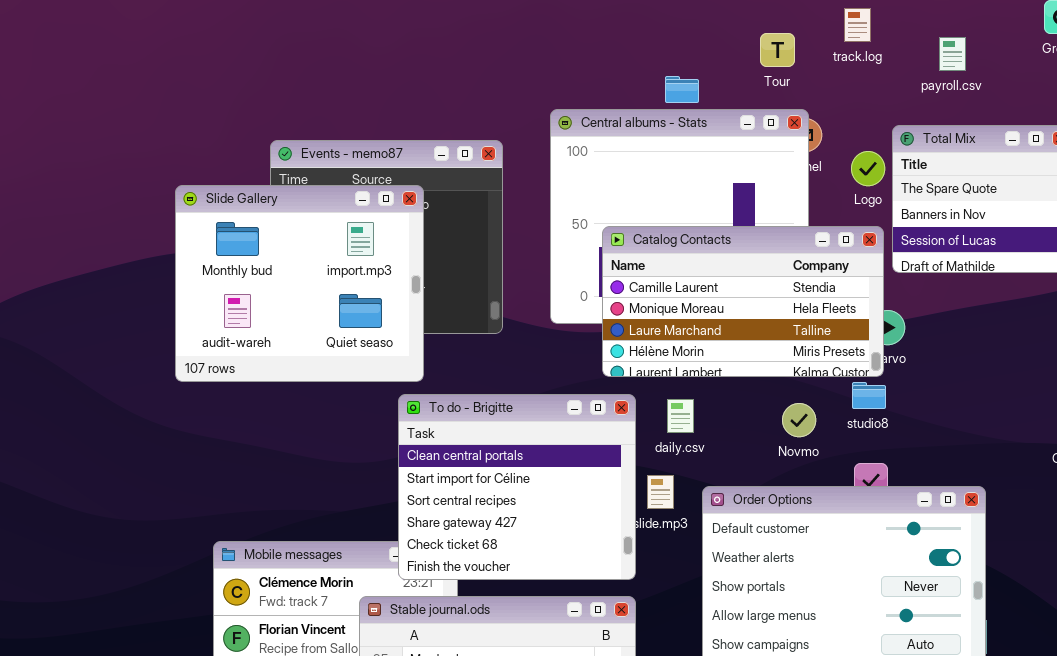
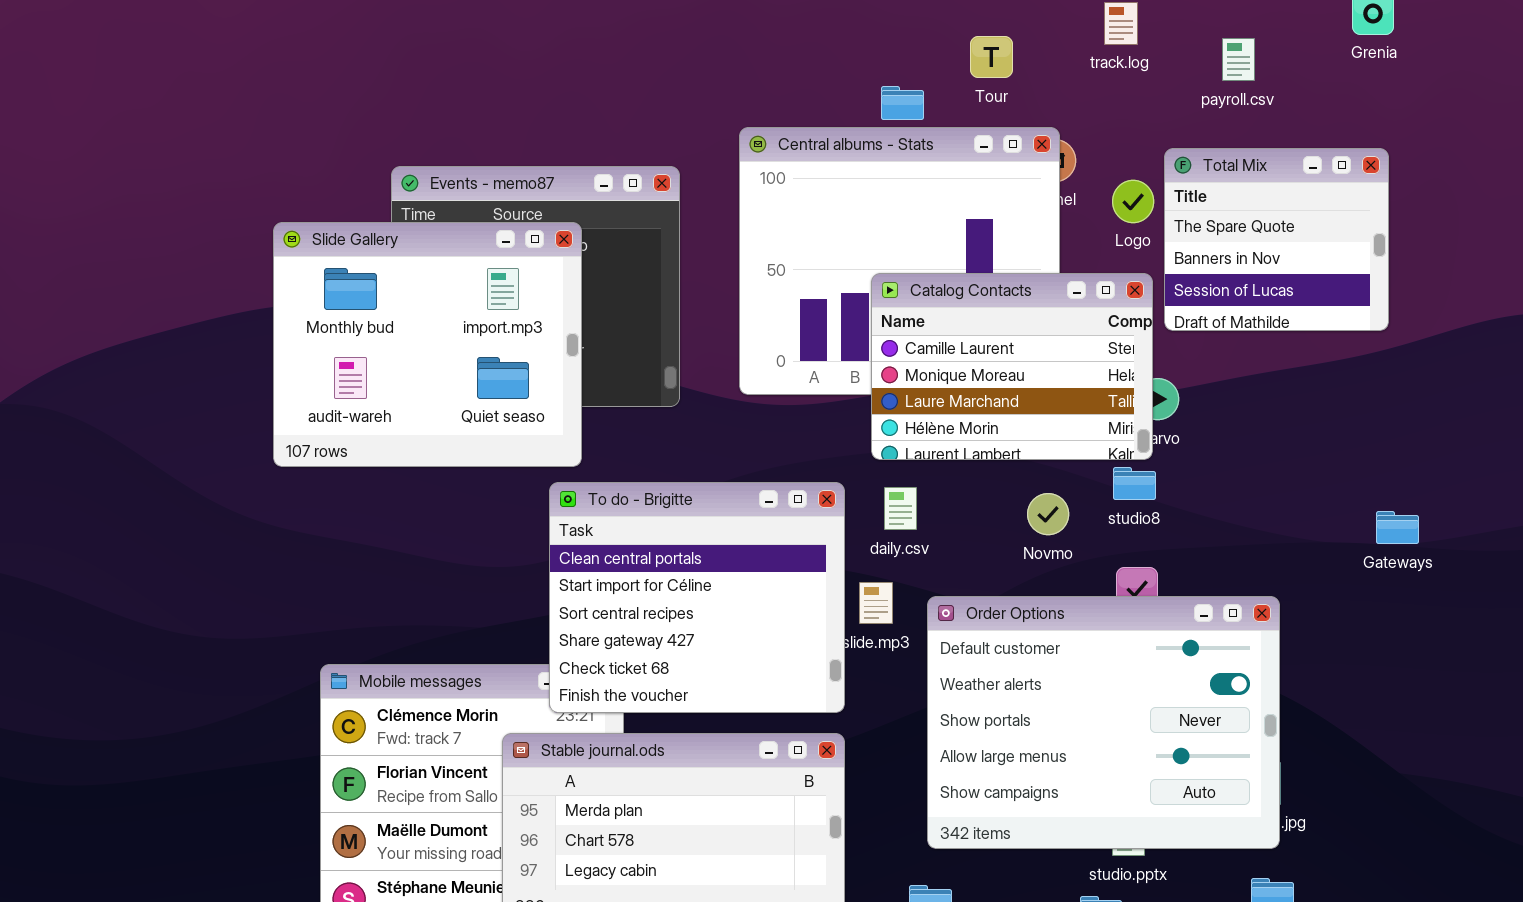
Tour: [760,33,795,67] -> [970,36,1013,78], moved
Catalog Contacts: [602,226,884,377] -> [871,273,1153,460], resized

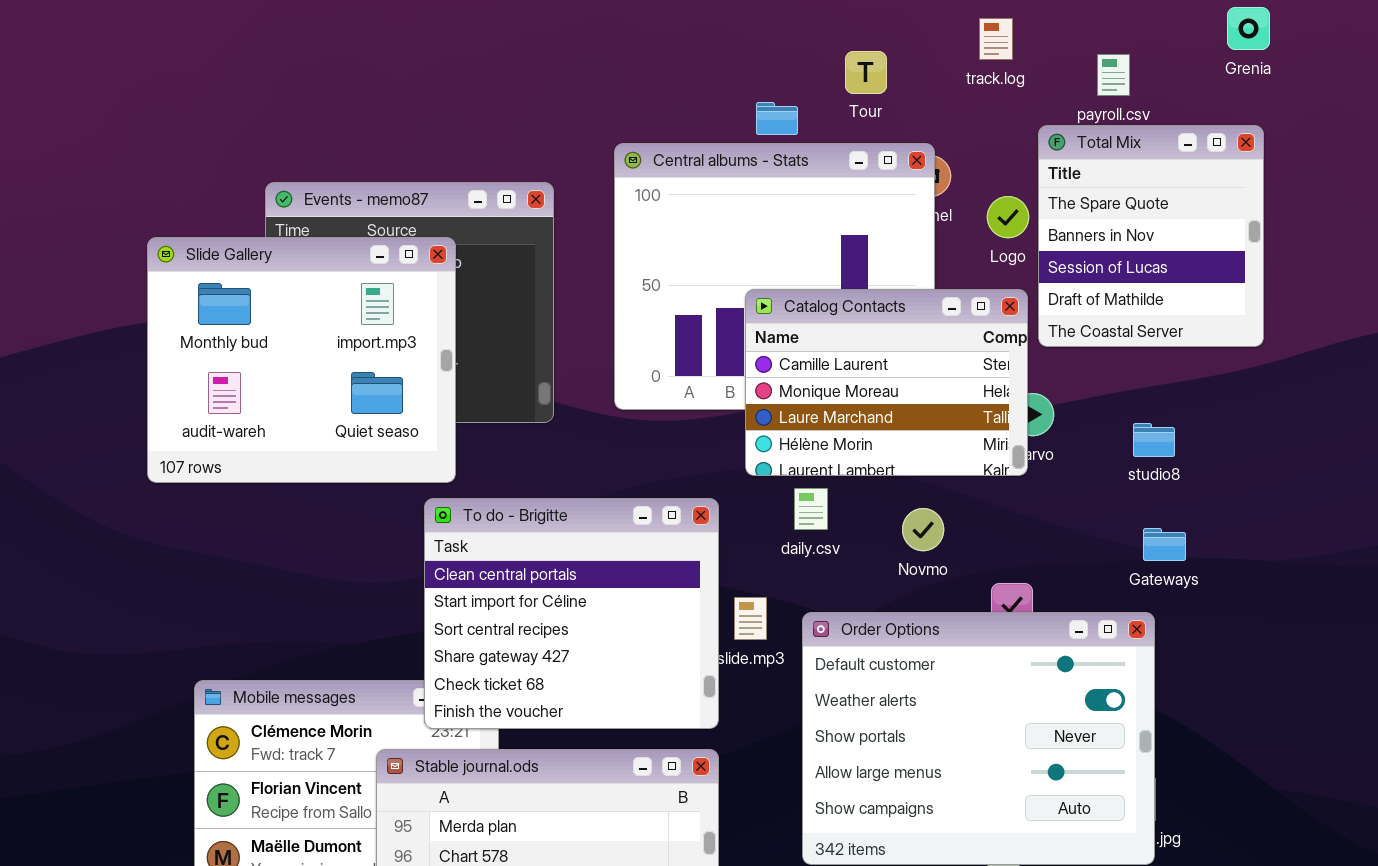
Total Mix: [1164,148,1389,331] -> [1038,125,1264,347], resized
studio8: [1113,467,1156,500] -> [1133,423,1175,457], moved
daily.csv: [884,487,917,530] -> [794,488,828,530], moved
Gateways: [1376,511,1419,544] -> [1143,528,1186,561], moved

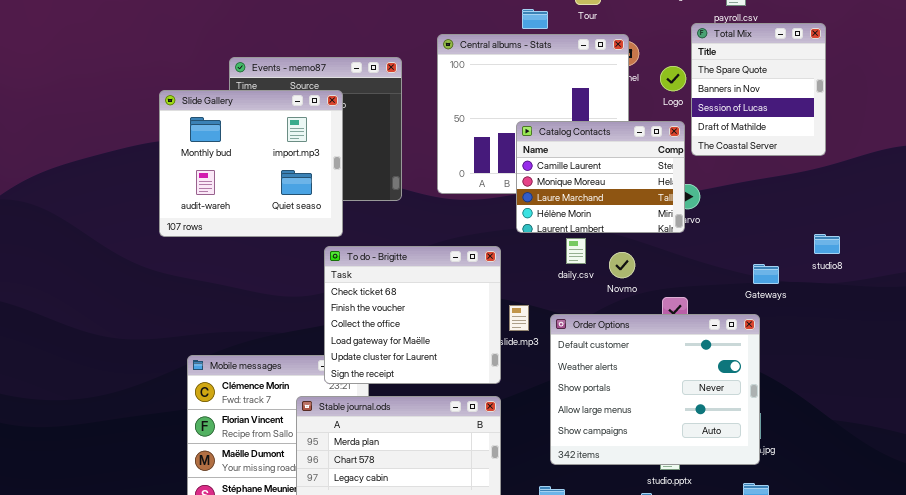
studio8: [1133,423,1175,457] -> [814,234,840,254], moved
daily.csv: [794,488,828,530] -> [566,238,586,264], moved
To do - Brigitte: [424,498,719,729] -> [324,246,501,384], scrolled down 4 rows

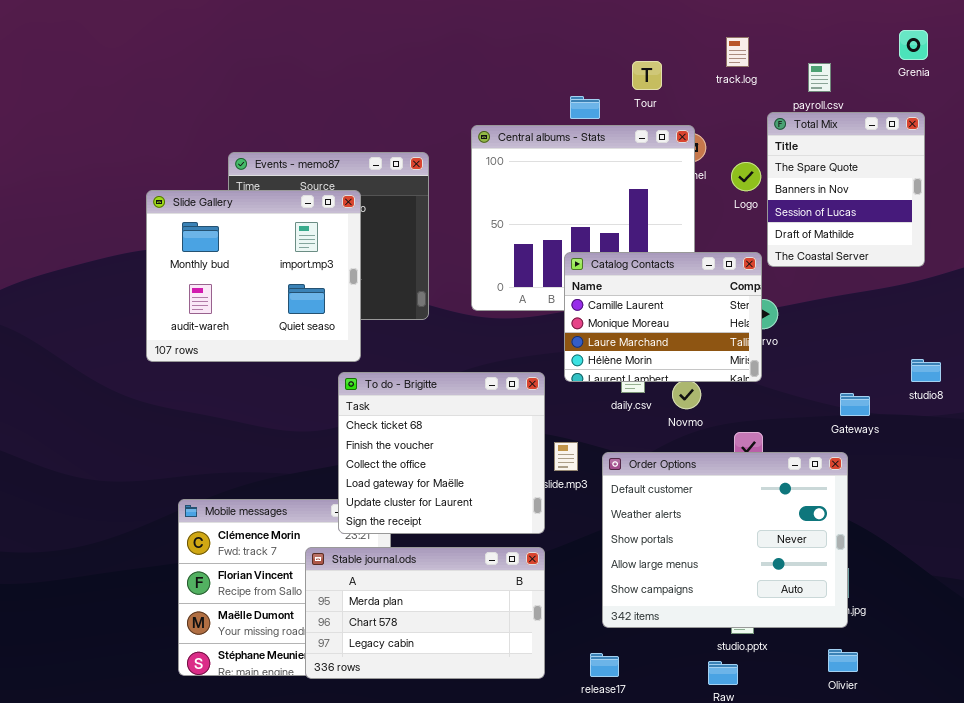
Catalog Contacts: [516,121,685,233] -> [564,252,762,382], moved

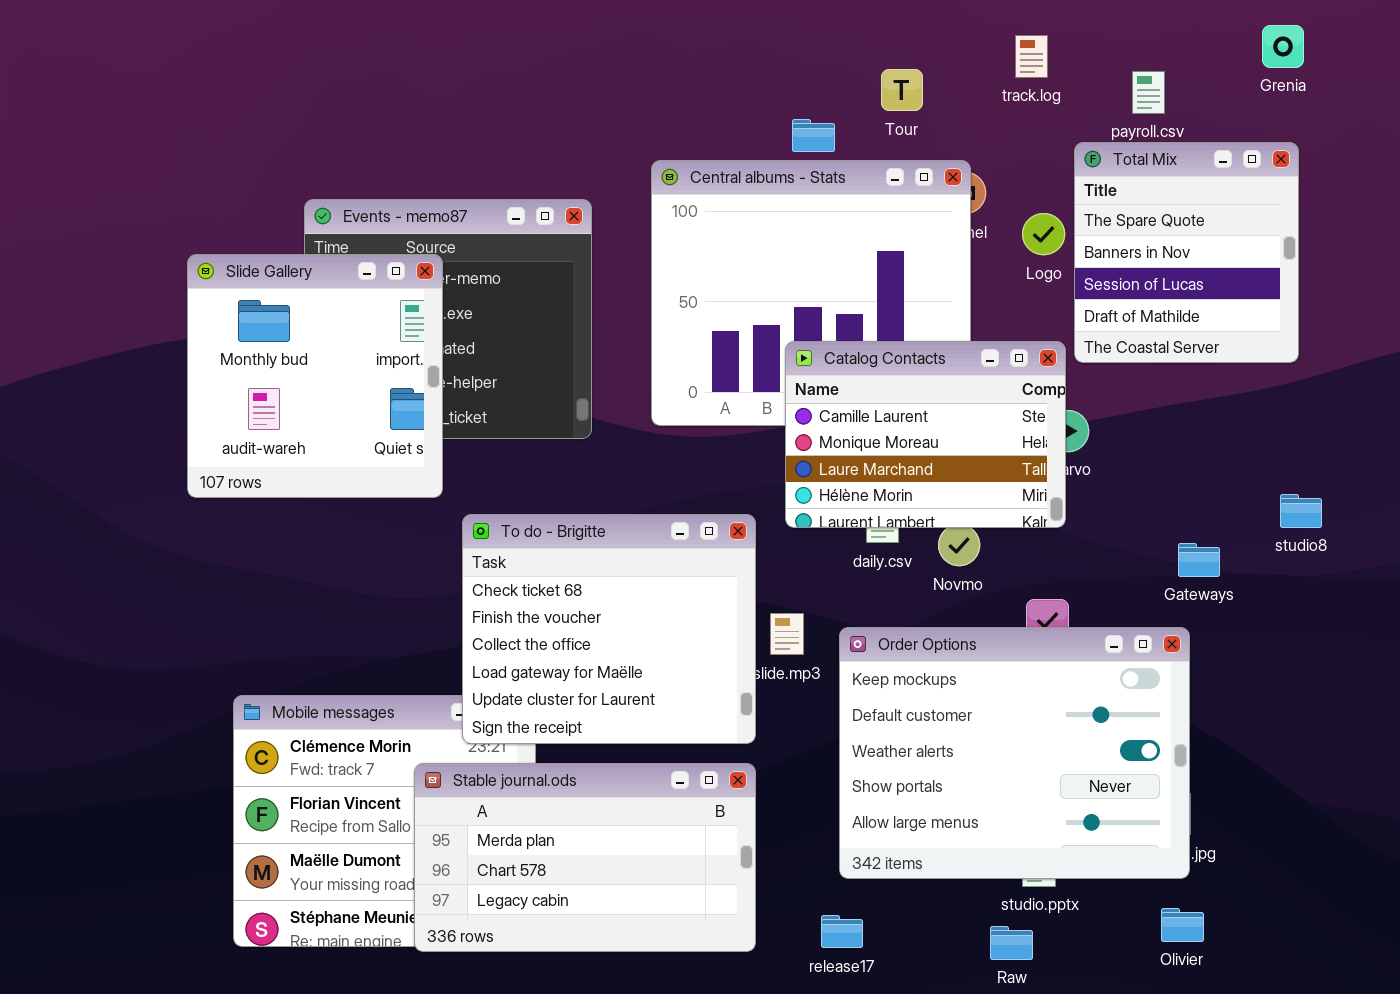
Slide Gallery: [146,190,361,362] -> [187,254,443,498], resized
Order Options: [602,452,848,628] -> [839,627,1190,879], scrolled up 1 row

